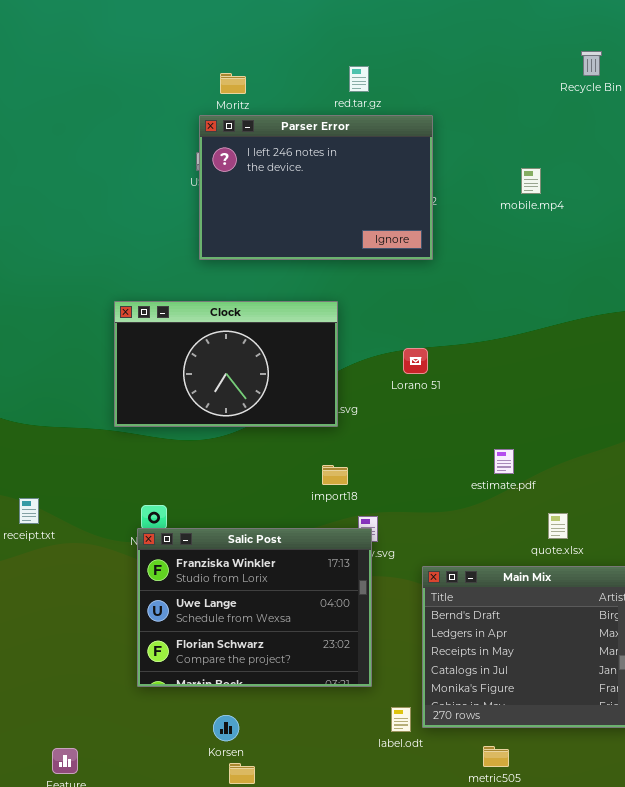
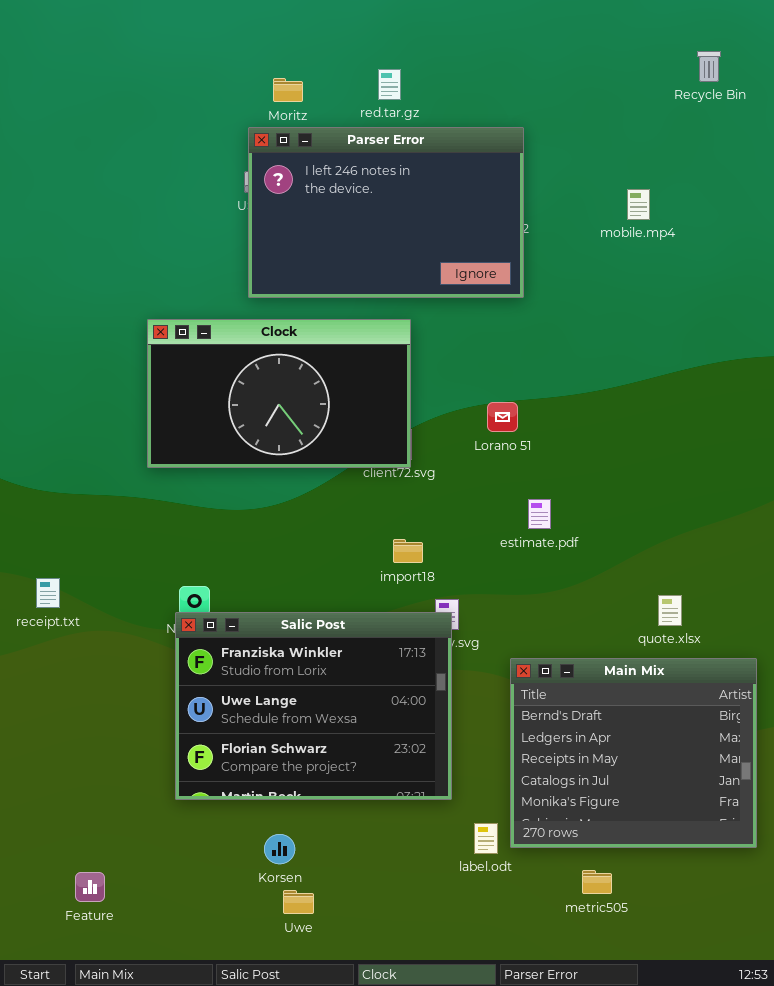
red.tar.gz: [349,66,369,92] -> [378,69,401,100], moved
Clock: [114,301,338,427] -> [147,319,411,468], moved
estimate.pdf: [494,449,514,474] -> [528,499,551,529], moved

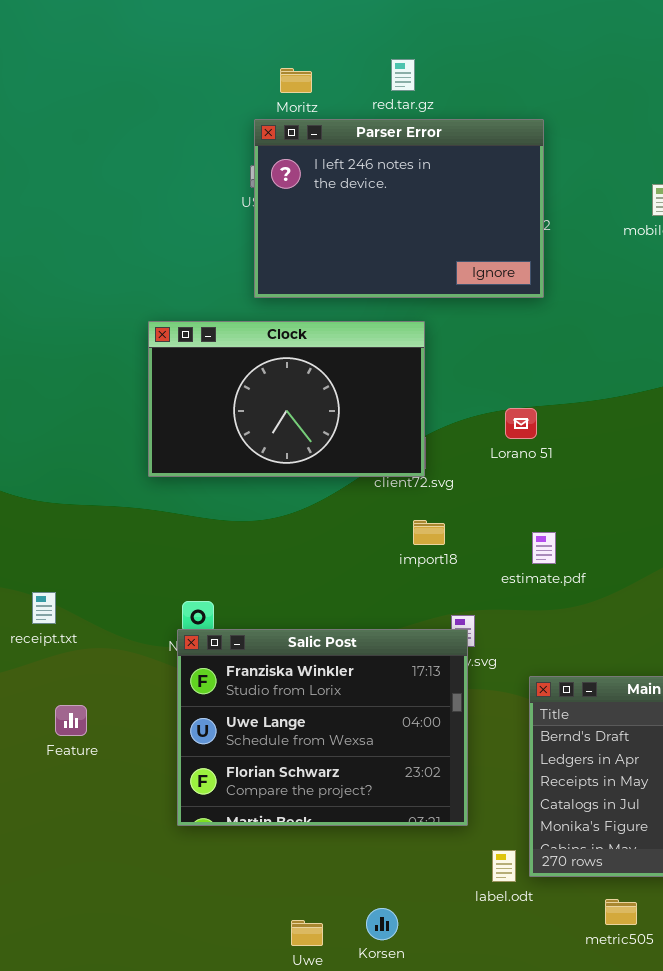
estimate.pdf: [528,499,551,529] -> [532,532,556,564], moved
import18: [393,539,423,563] -> [413,520,445,545], moved
Korsen: [264,834,295,864] -> [366,908,398,940], moved
Feature: [75,872,105,902] -> [55,705,87,736], moved

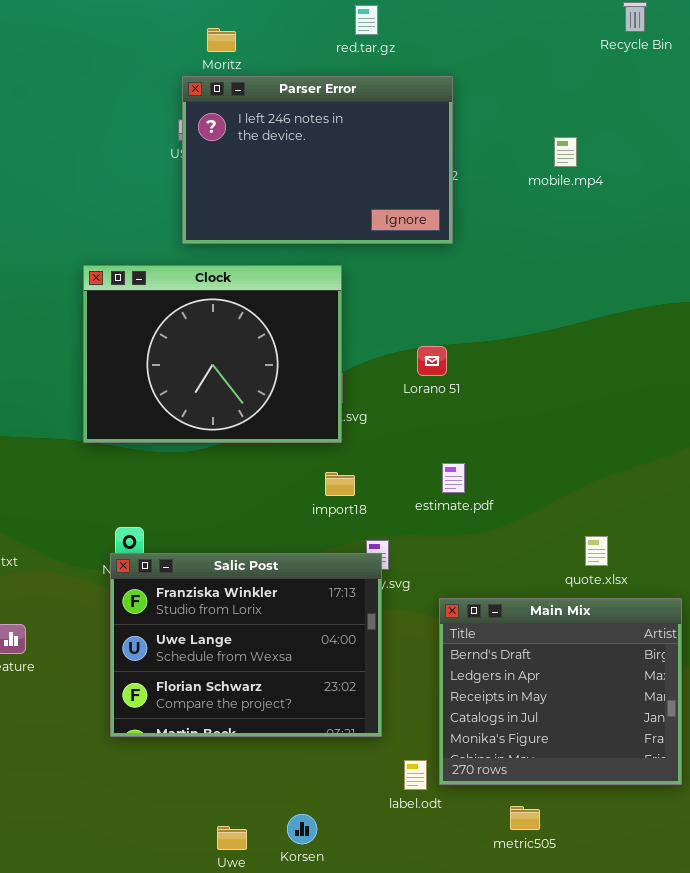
red.tar.gz: [391,59,415,91] -> [355,5,378,35], moved
Clock: [148,321,425,477] -> [83,265,342,443], resized
import18: [413,520,445,545] -> [325,472,355,496], moved

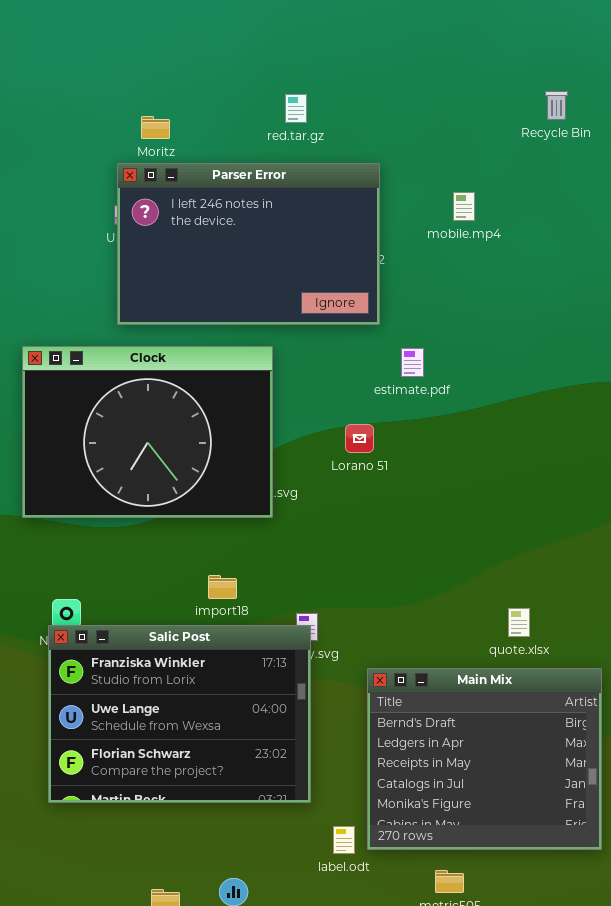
mobile.mp4: [554,137,577,167] -> [453,192,475,221], moved
estimate.pdf: [442,463,465,493] -> [401,348,424,377], moved
import18: [325,472,355,496] -> [208,575,237,599], moved

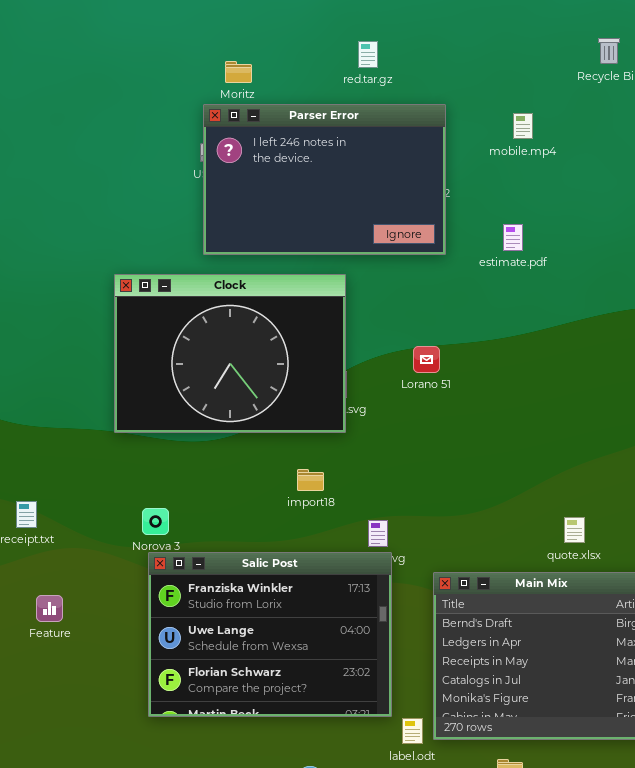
mobile.mp4: [453,192,475,221] -> [513,113,533,139], moved
estimate.pdf: [401,348,424,377] -> [503,224,523,251], moved
import18: [208,575,237,599] -> [297,469,324,491], moved
Salic Post: [48,625,311,803] -> [148,552,392,717], moved

